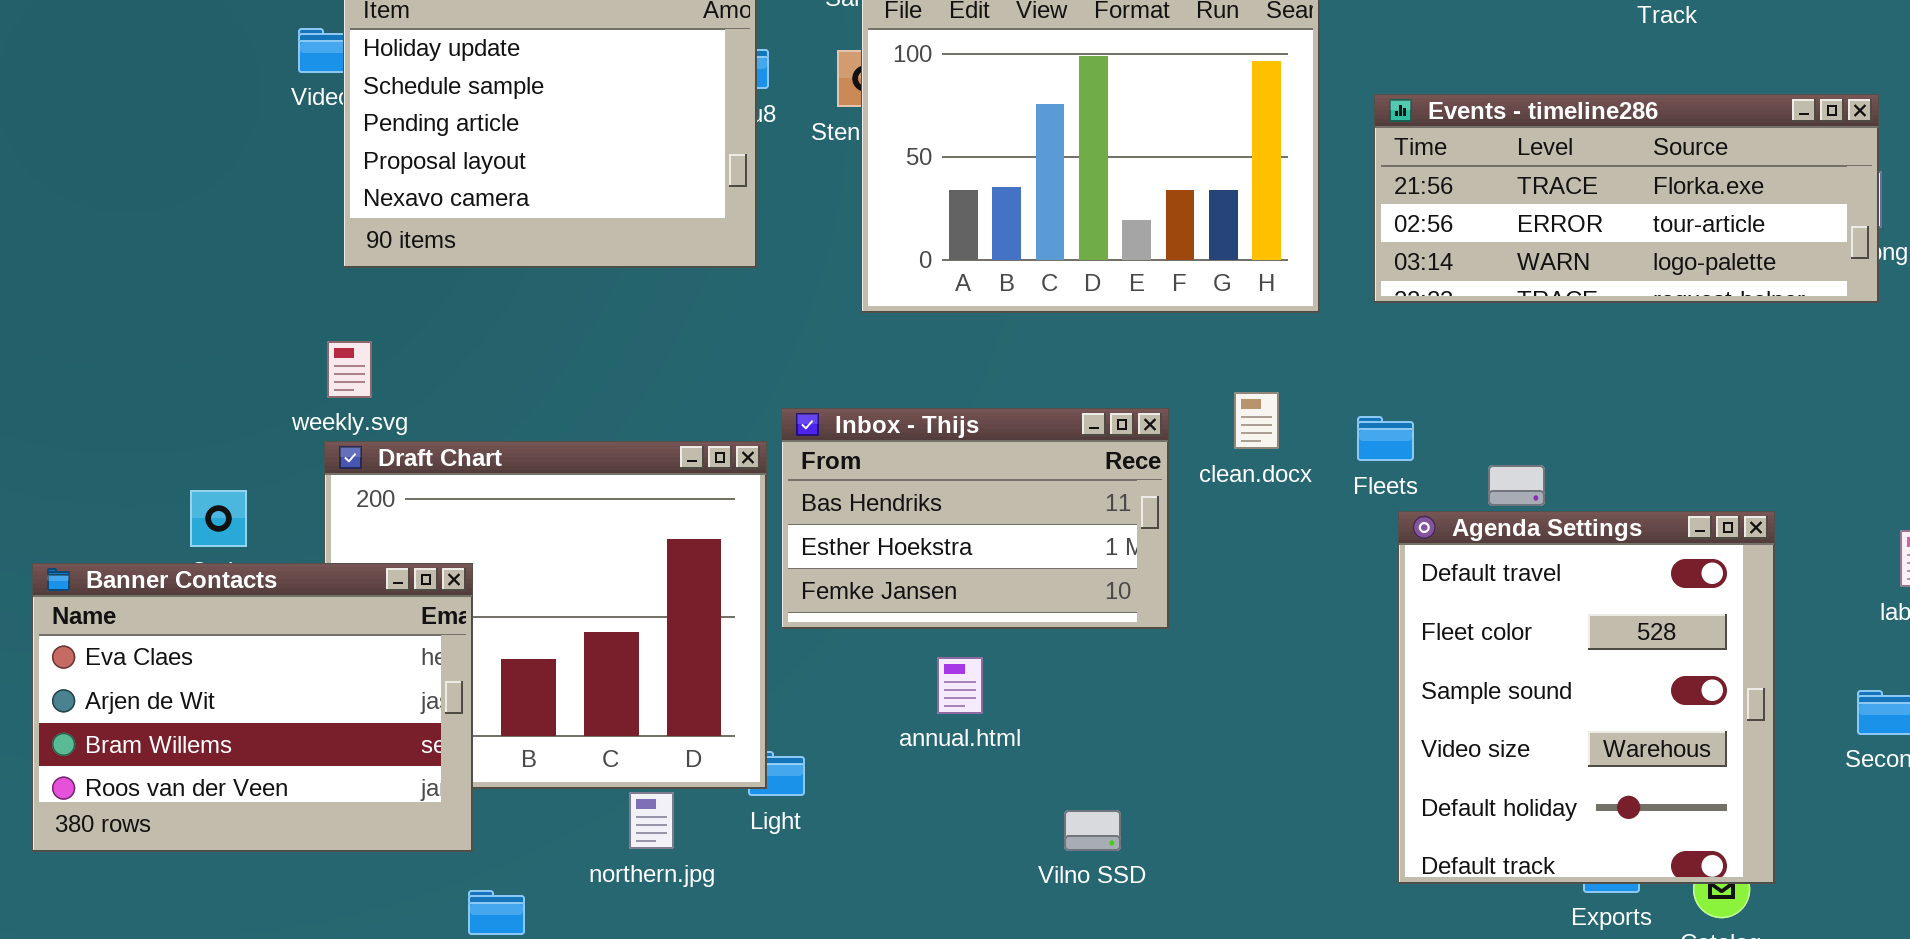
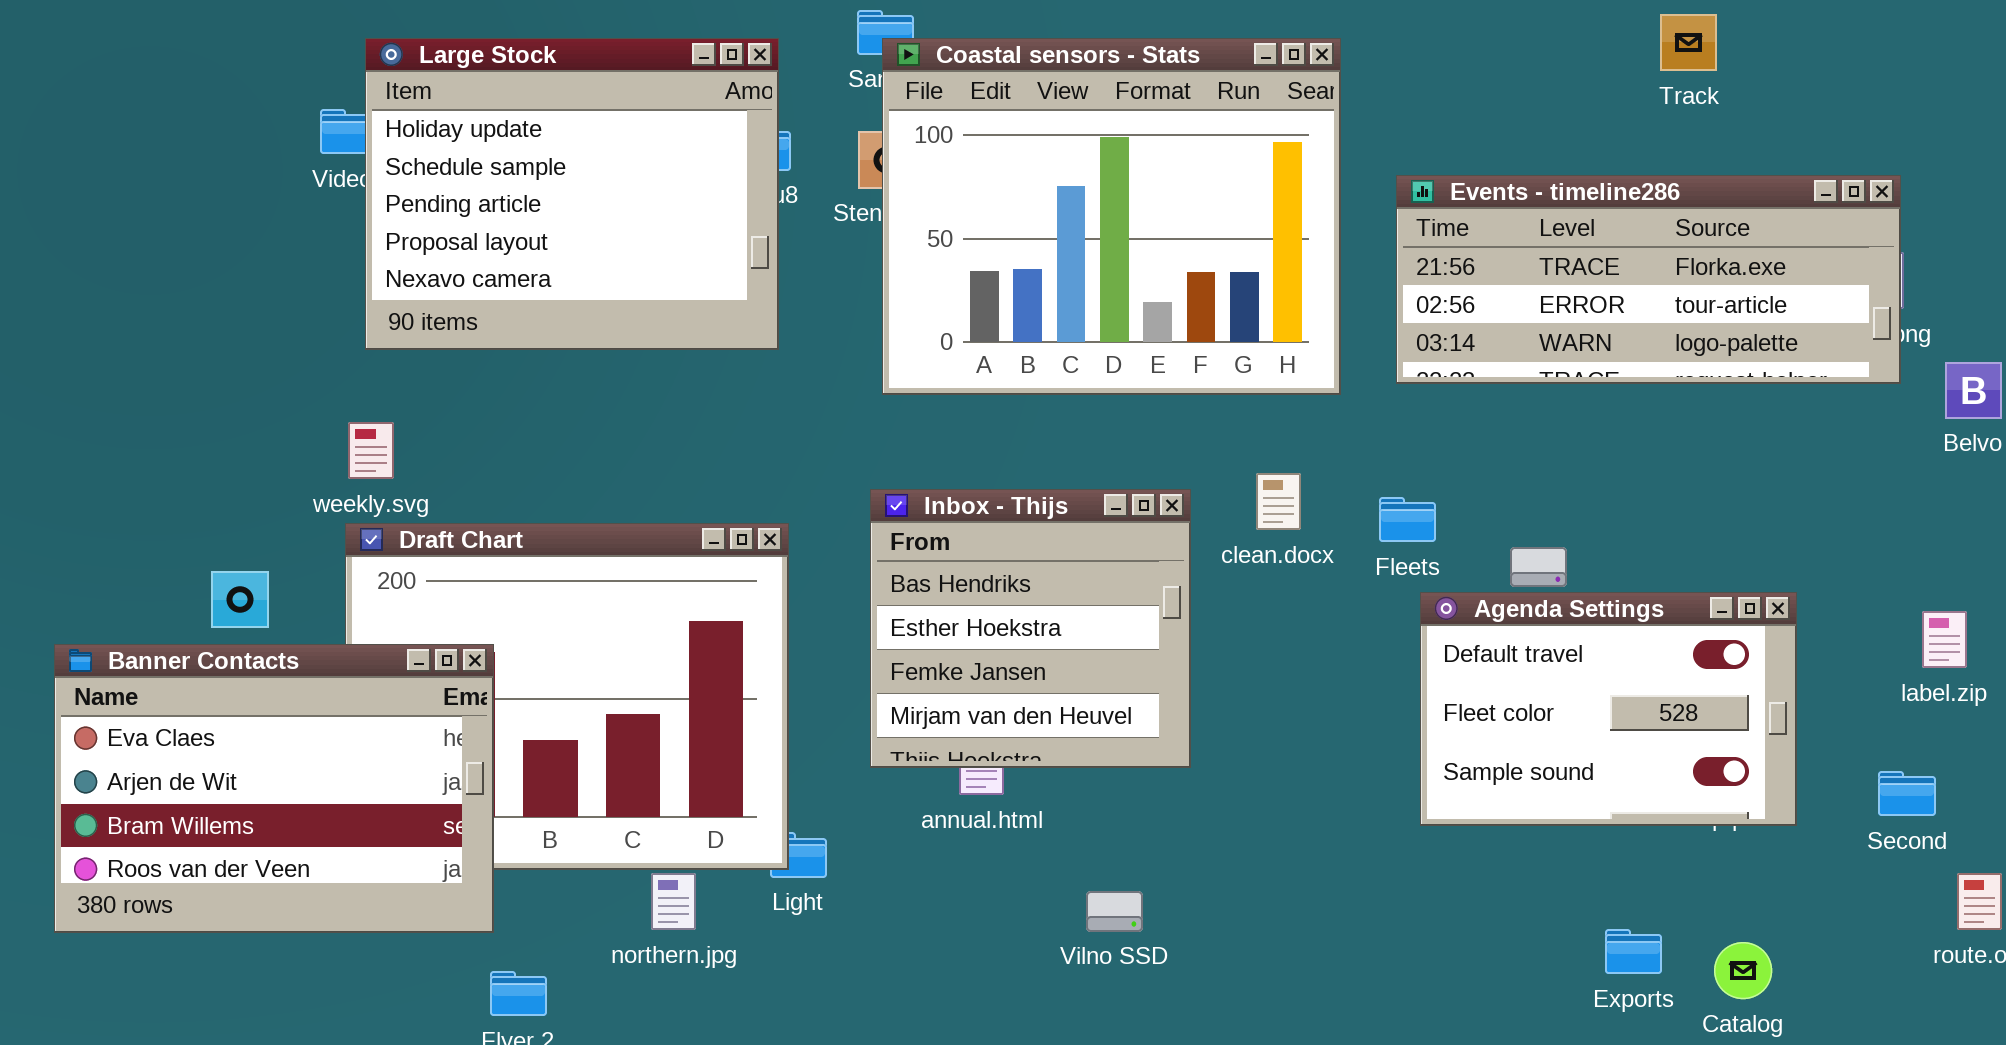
Inbox - Thijs: [781,408,1169,629] -> [870,489,1191,768], resized
Agenda Settings: [1398,511,1775,884] -> [1420,592,1797,826], resized

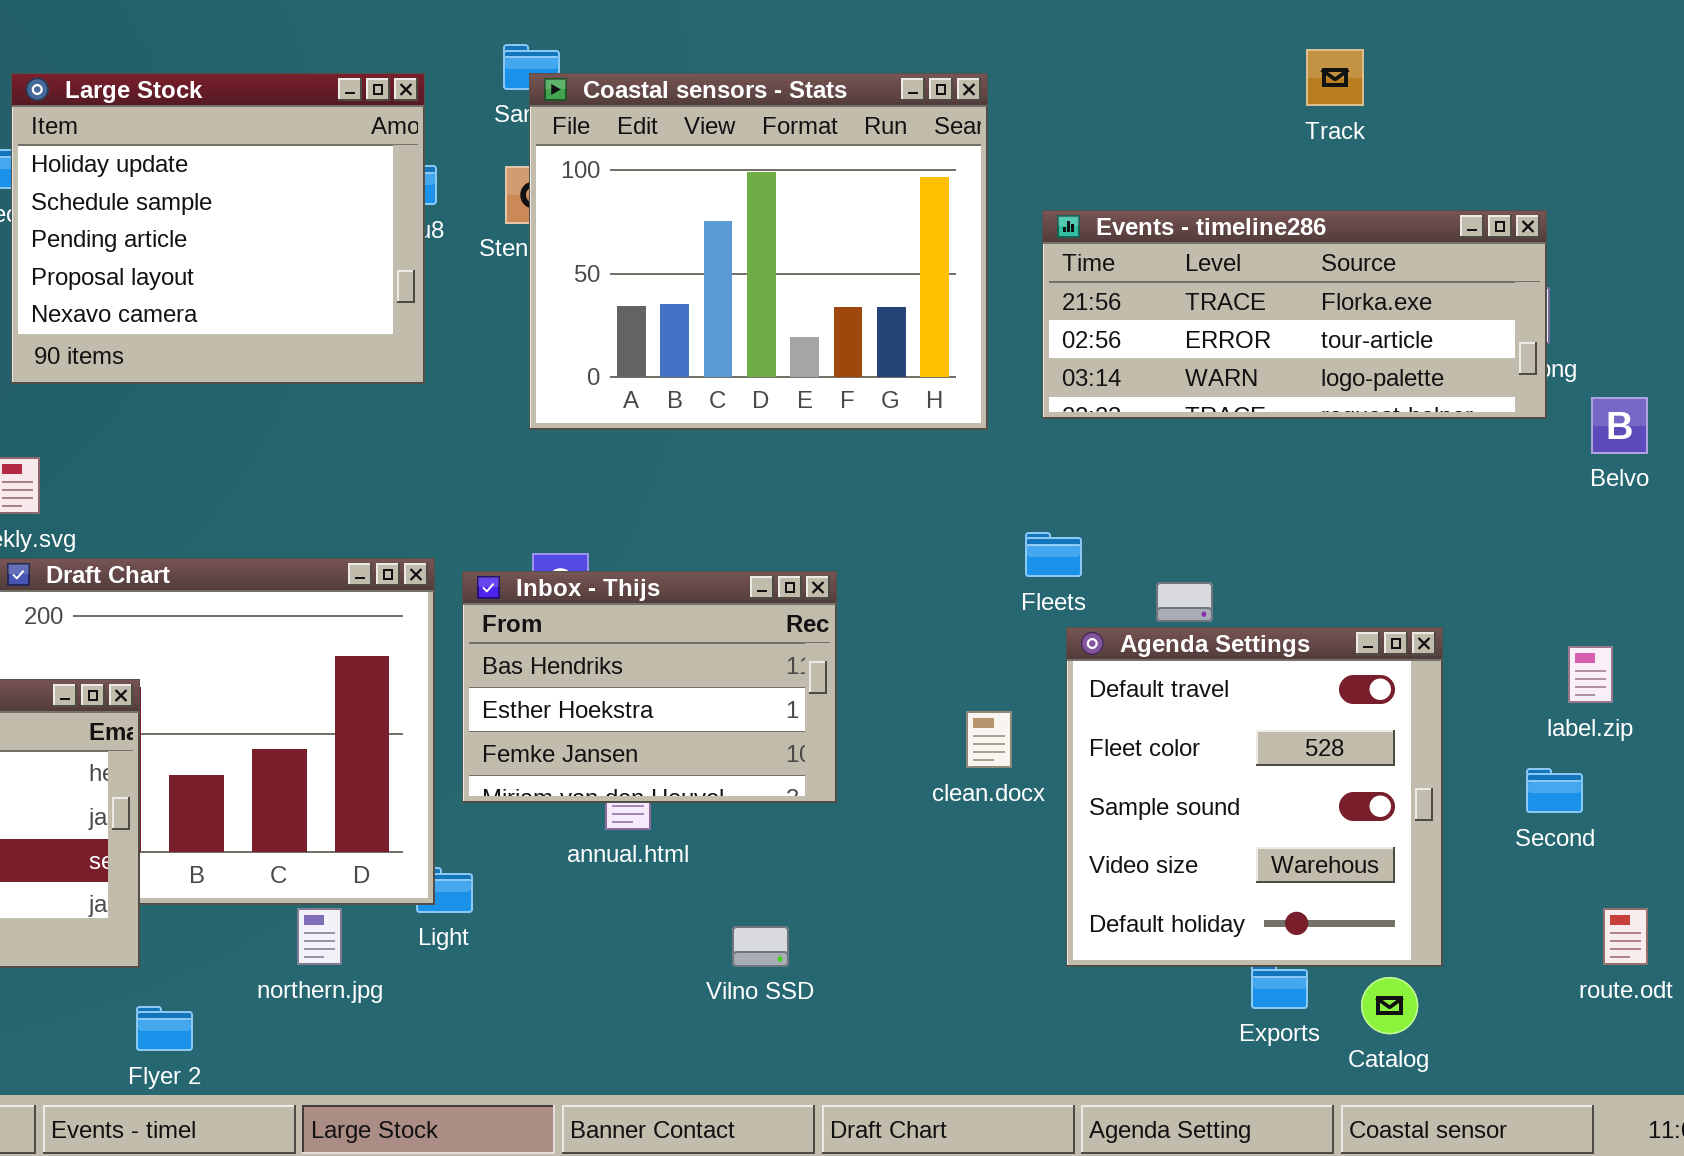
clean.docx: [1256,473,1301,530] -> [966,711,1012,768], moved
Inbox - Thijs: [870,489,1191,768] -> [462,571,837,803], resized
Agenda Settings: [1420,592,1797,826] -> [1066,627,1443,967], resized
Second: [1878,771,1936,816] -> [1526,768,1583,813], moved

